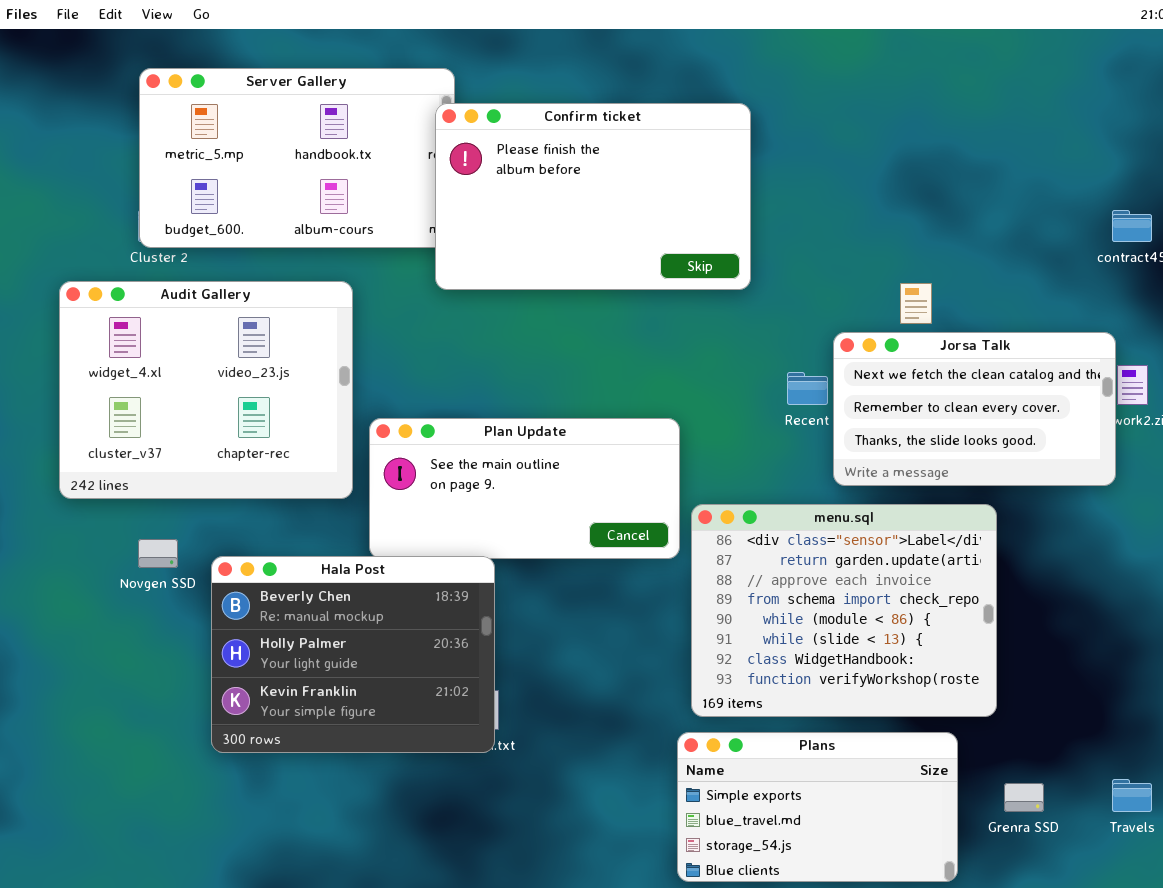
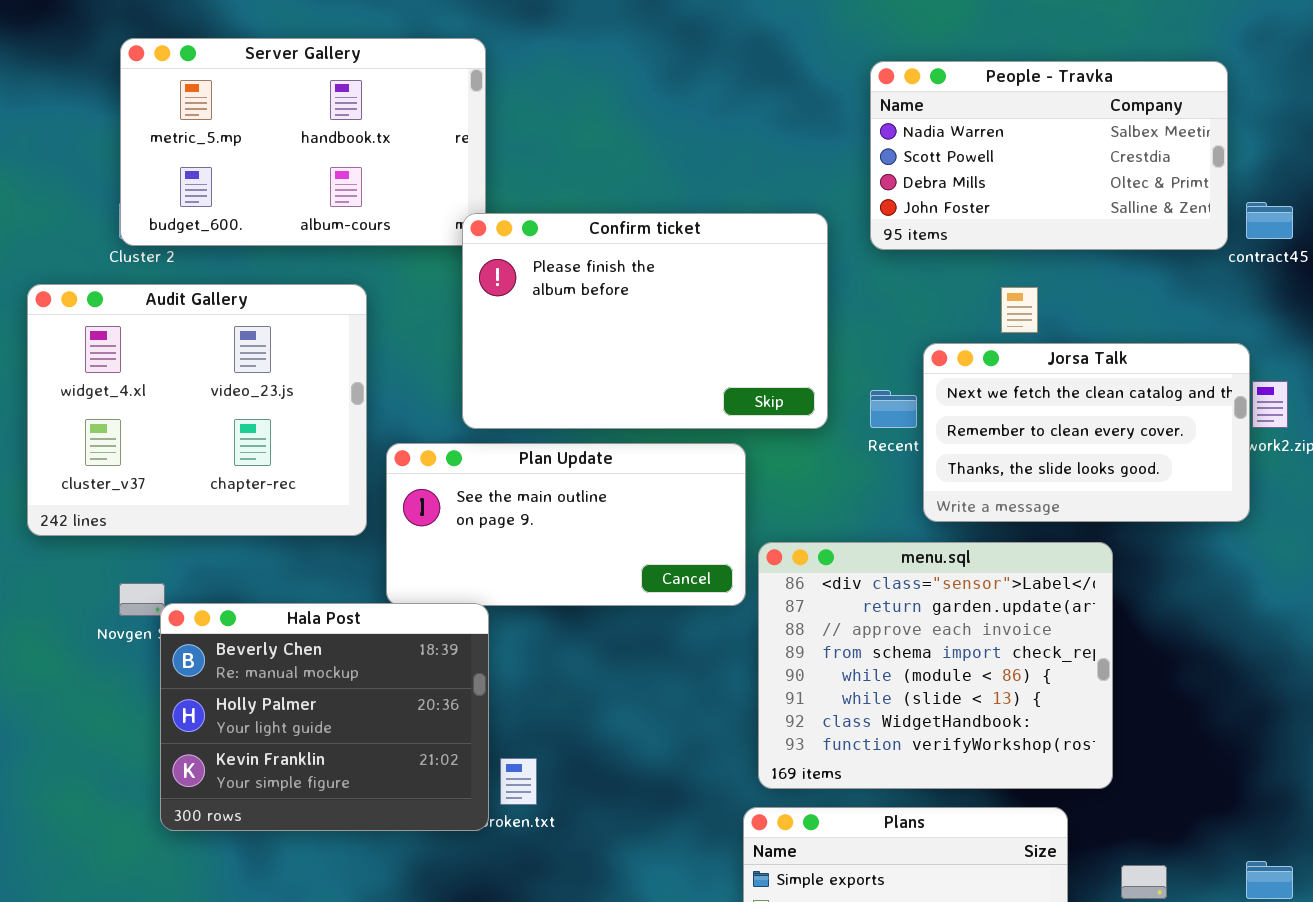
People - Travka: none -> [870,61,1228,250], opened
Confirm ticket: [435,103,751,290] -> [462,213,828,429], moved
Hala Post: [211,556,495,753] -> [160,603,489,831], moved

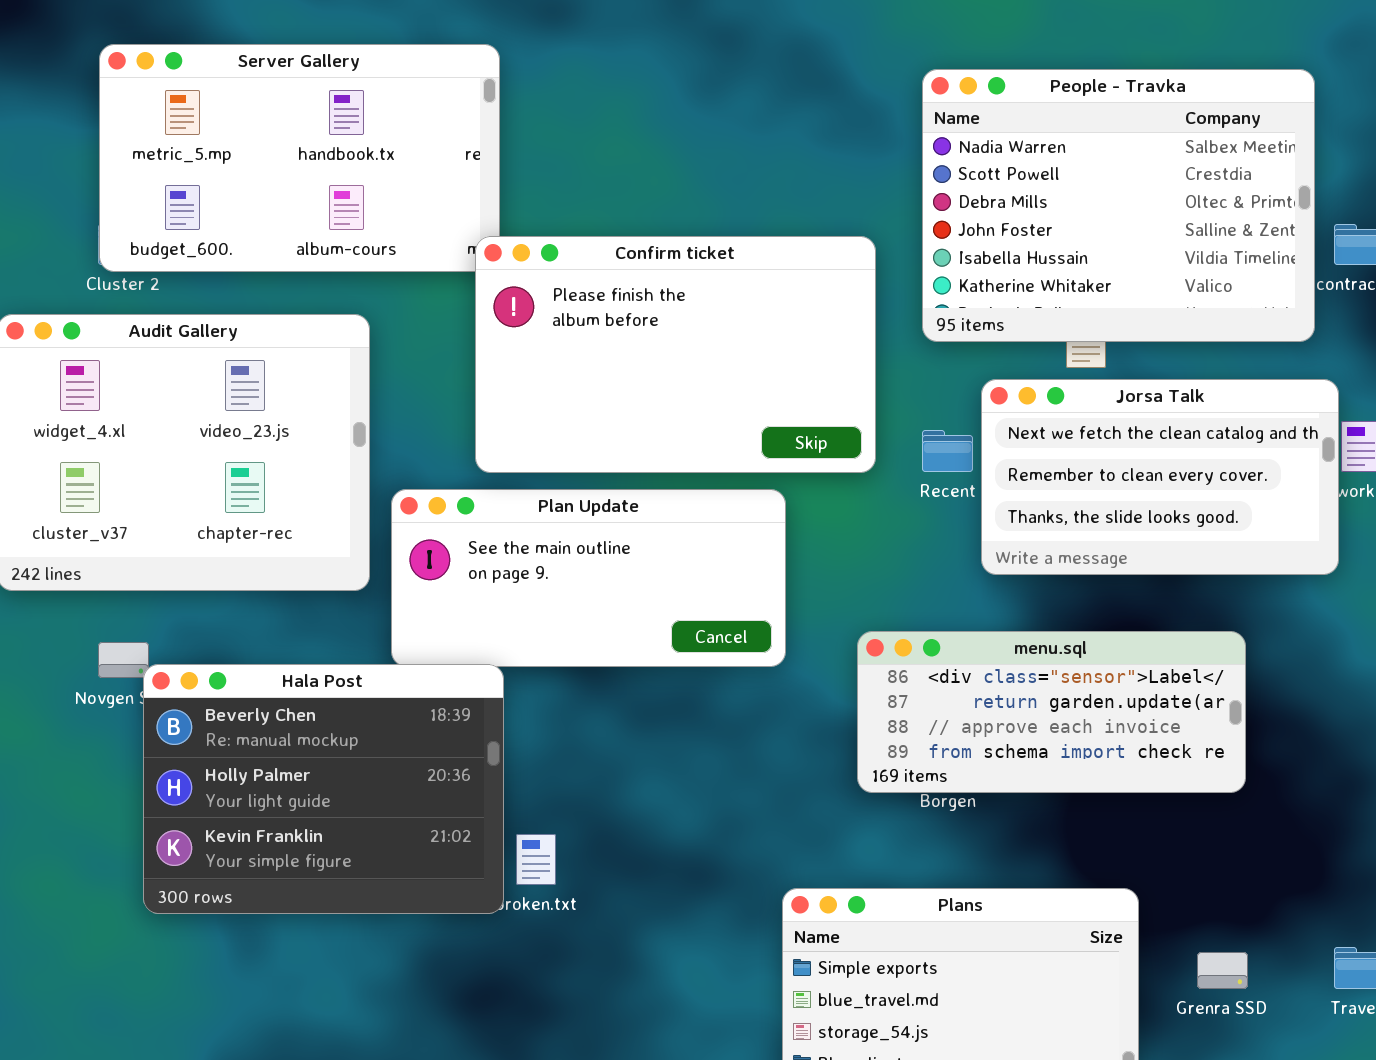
People - Travka: [870,61,1228,250] -> [922,69,1315,342], resized
menu.sql: [758,542,1113,789] -> [857,631,1246,793], moved, resized

